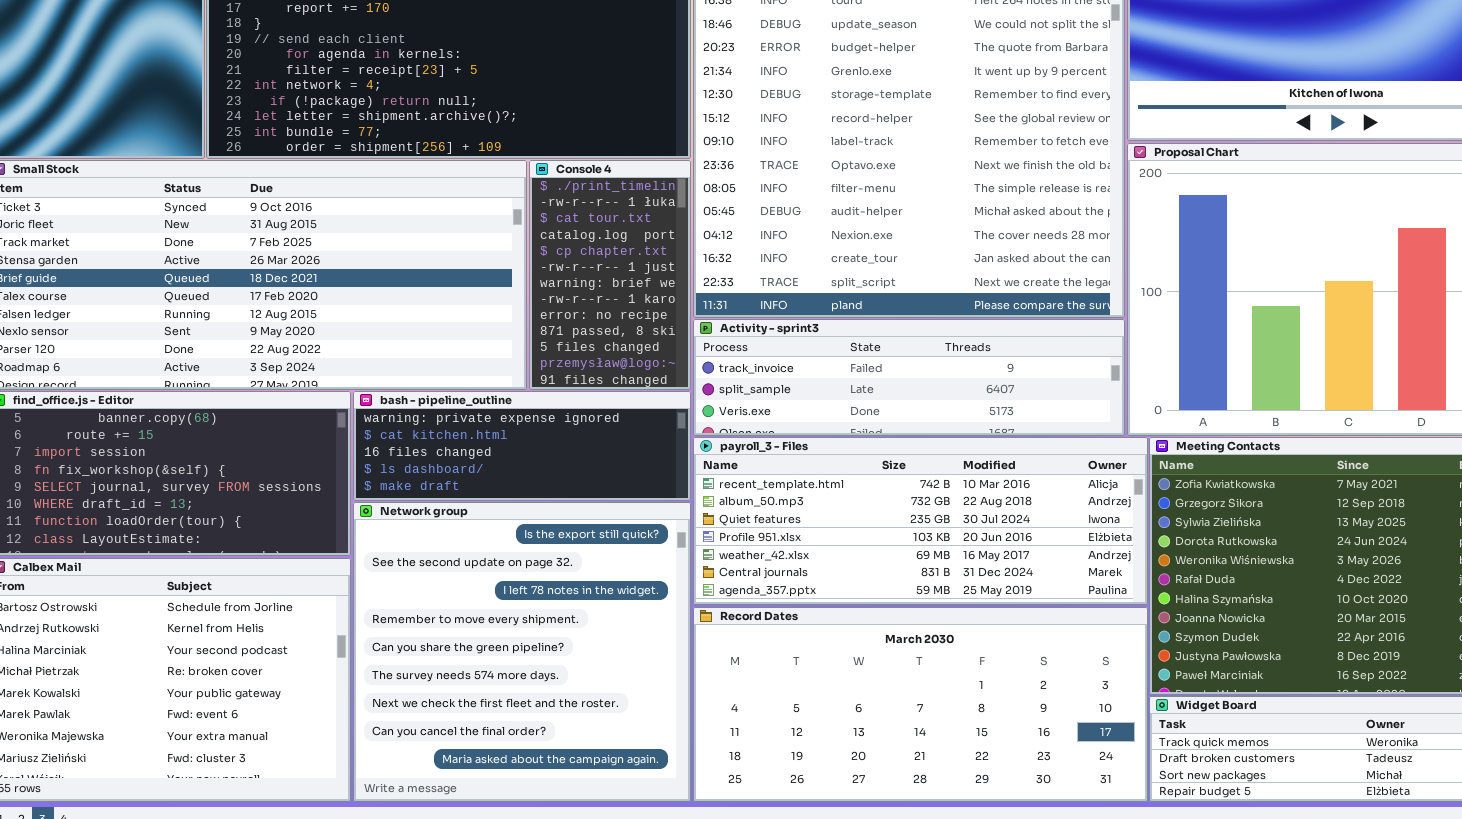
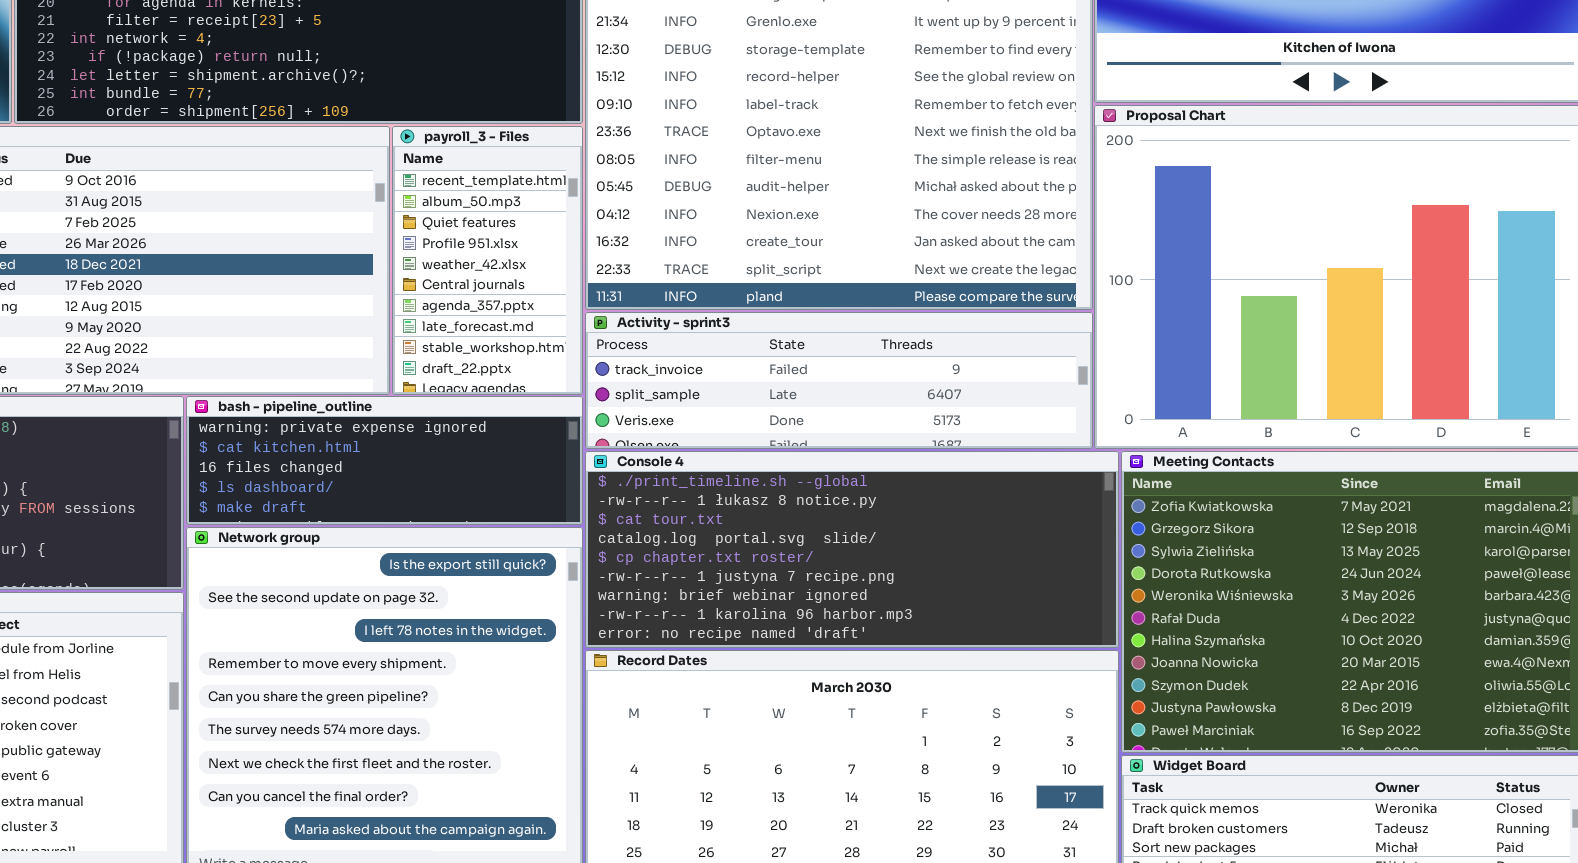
Console 4: [529,160,691,390] -> [585,451,1119,648], moved, resized
payroll_3 - Files: [693,437,1148,605] -> [392,126,583,395], moved, resized

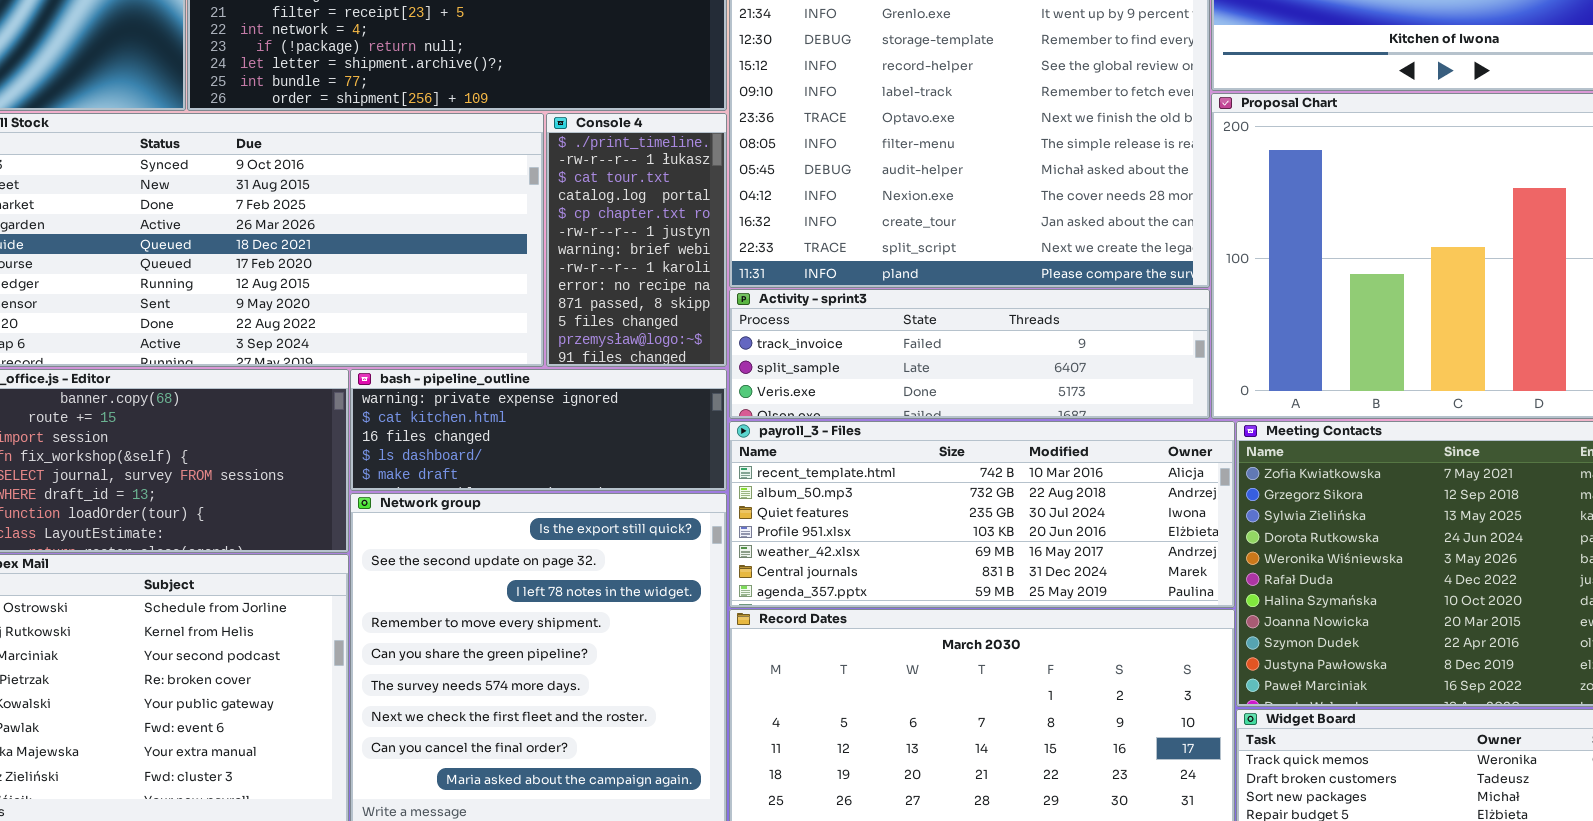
payroll_3 - Files: [392,126,583,395] -> [729,421,1235,608], moved, resized
Console 4: [585,451,1119,648] -> [546,113,727,367], moved, resized

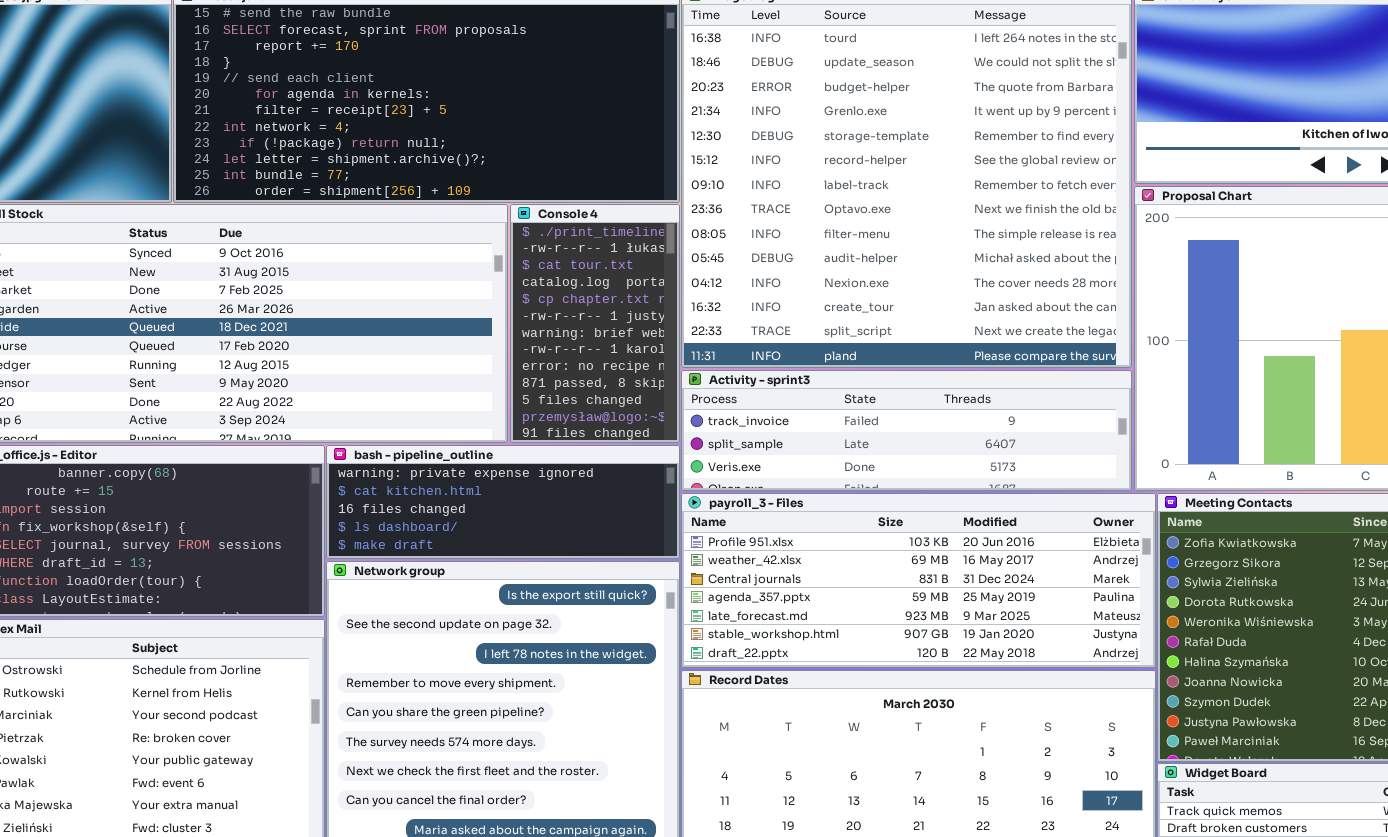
payroll_3 - Files: [729,421,1235,608] -> [681,493,1156,668], scrolled down 3 rows

